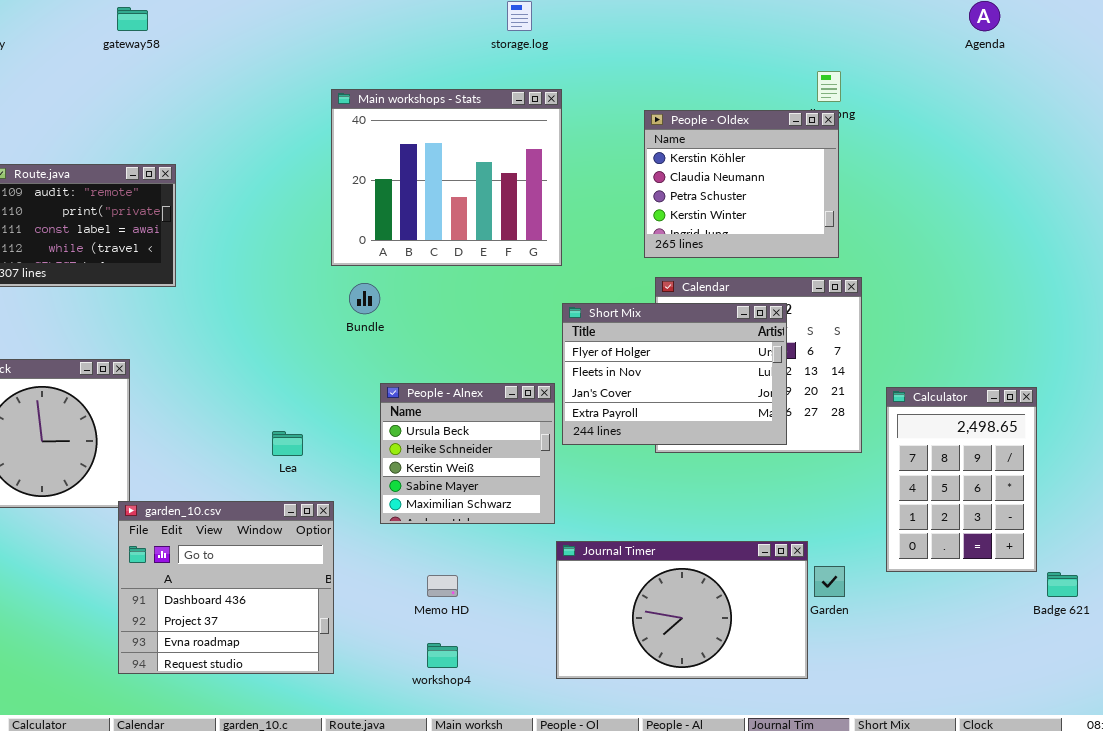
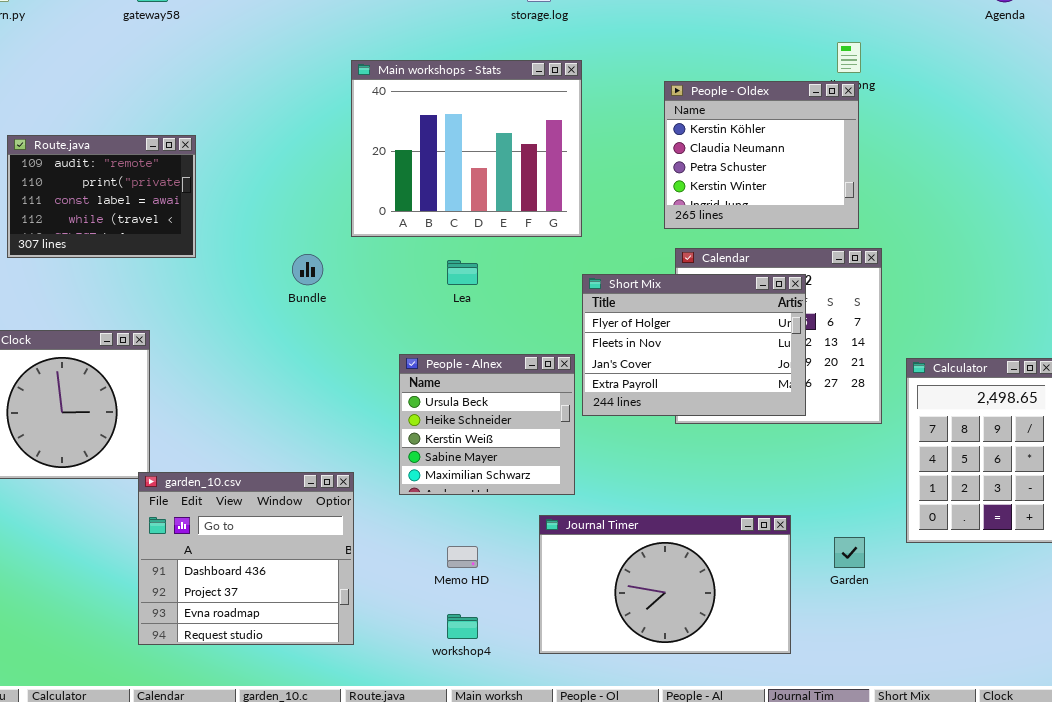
Bundle: [349,283,380,314] -> [292,254,323,285], moved
Lea: [272,431,303,456] -> [447,260,478,285], moved
Journal Timer: [556,541,808,679] -> [539,515,791,654], moved

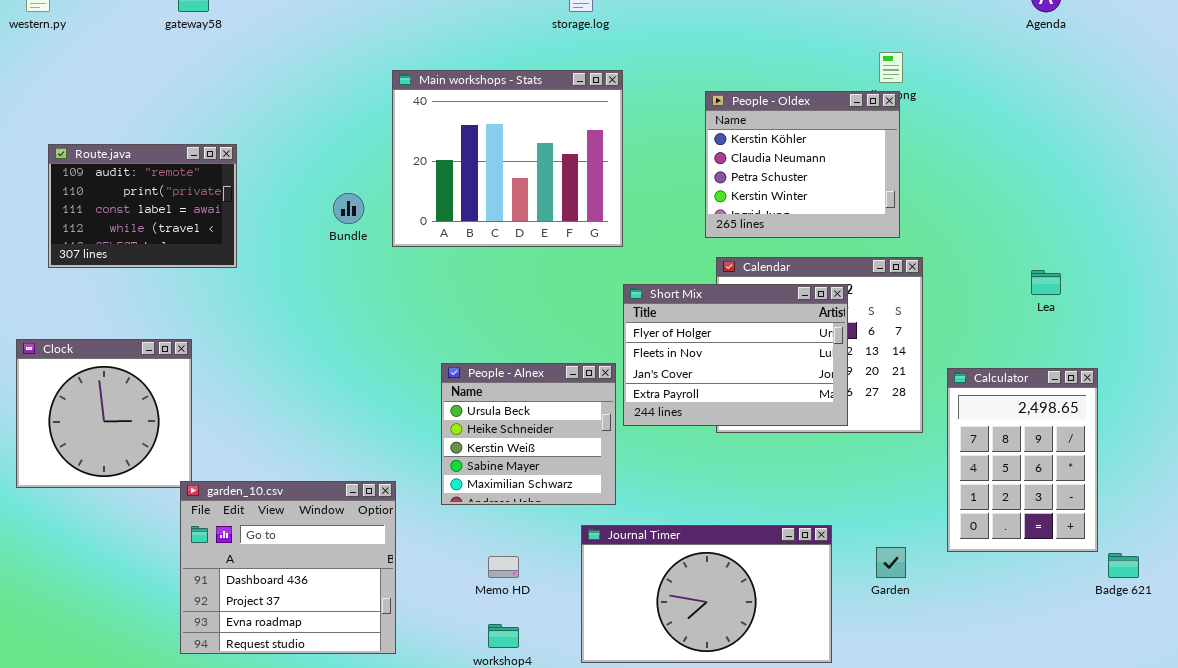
Bundle: [292,254,323,285] -> [333,193,364,224], moved
Lea: [447,260,478,285] -> [1031,270,1061,295], moved

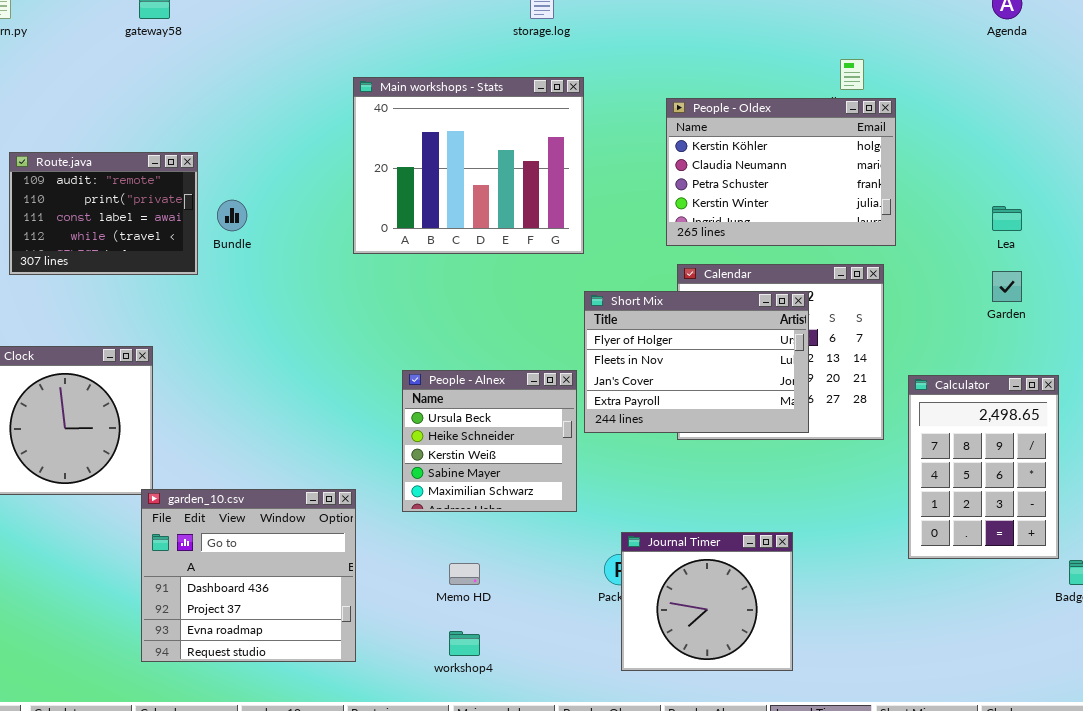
People - Oldex: [705,91,900,238] -> [666,98,896,246], resized
Bundle: [333,193,364,224] -> [217,200,247,231], moved
Lea: [1031,270,1061,295] -> [992,206,1022,231], moved
Journal Timer: [581,525,832,663] -> [621,532,793,671], resized
Garden: [876,547,906,578] -> [992,271,1022,302], moved

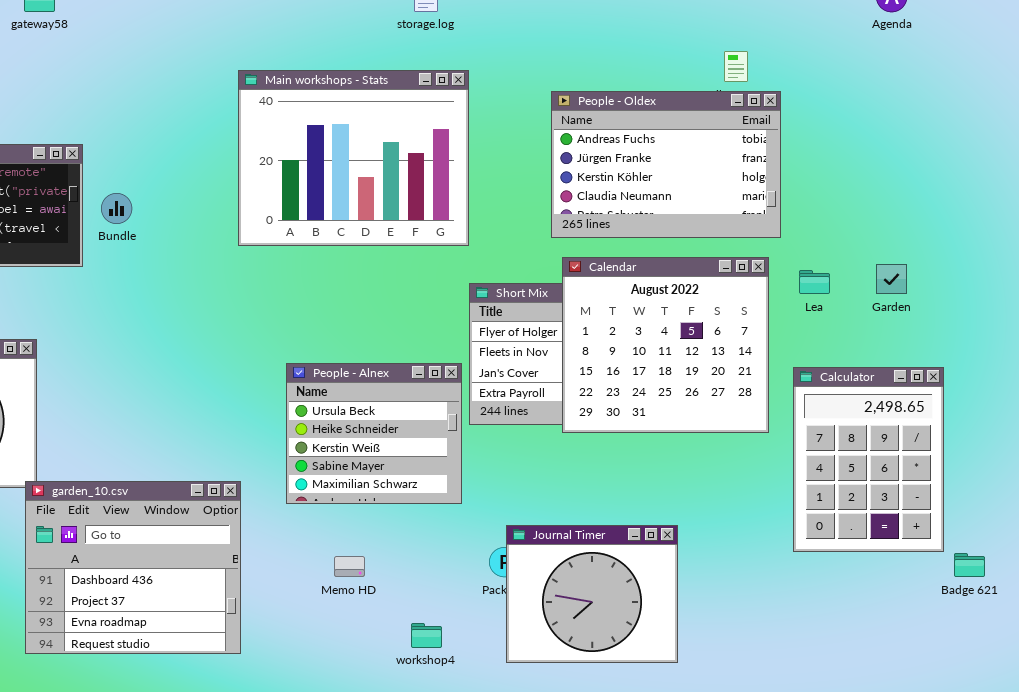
People - Oldex: [666,98,896,246] -> [551,91,781,238], scrolled up 2 rows
Lea: [992,206,1022,231] -> [799,270,830,294], moved
Calendar: [677,264,884,440] -> [562,257,769,433], raised
workshop4: [449,631,480,656] -> [411,623,442,648], moved

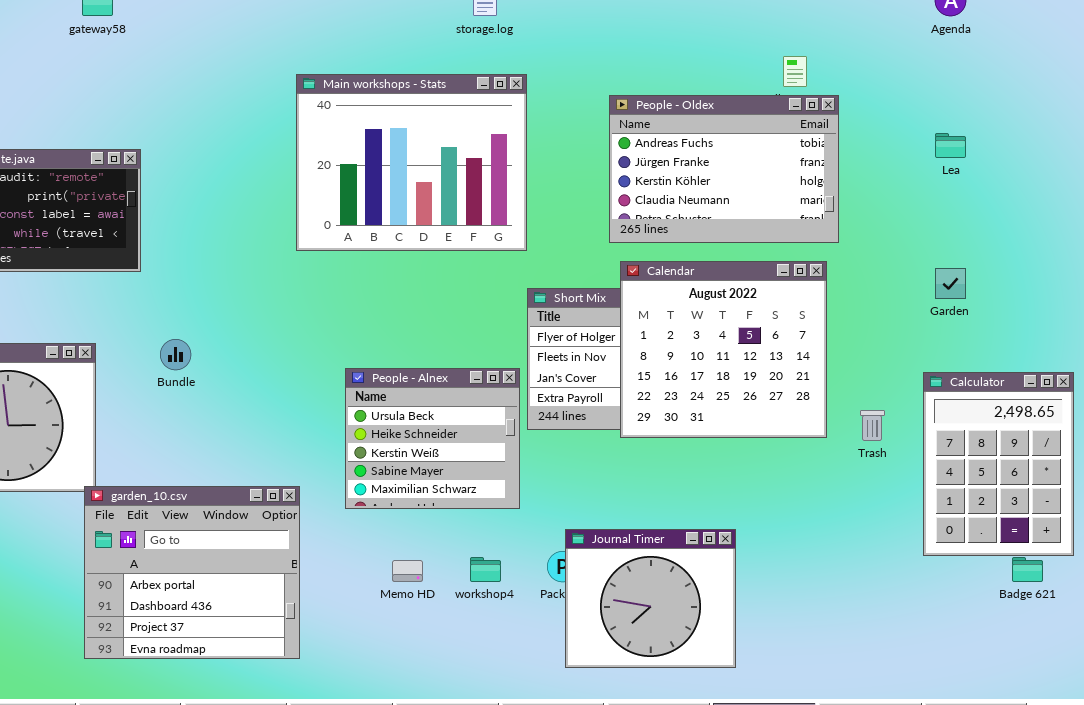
Bundle: [101,193,132,224] -> [160,339,191,370], moved
Lea: [799,270,830,294] -> [935,133,966,158], moved
Calculator: [793,367,944,552] -> [923,372,1074,556], moved
garden_10.csv: [25,481,241,654] -> [84,486,300,659], scrolled up 1 row
workshop4: [411,623,442,648] -> [470,557,501,582], moved

